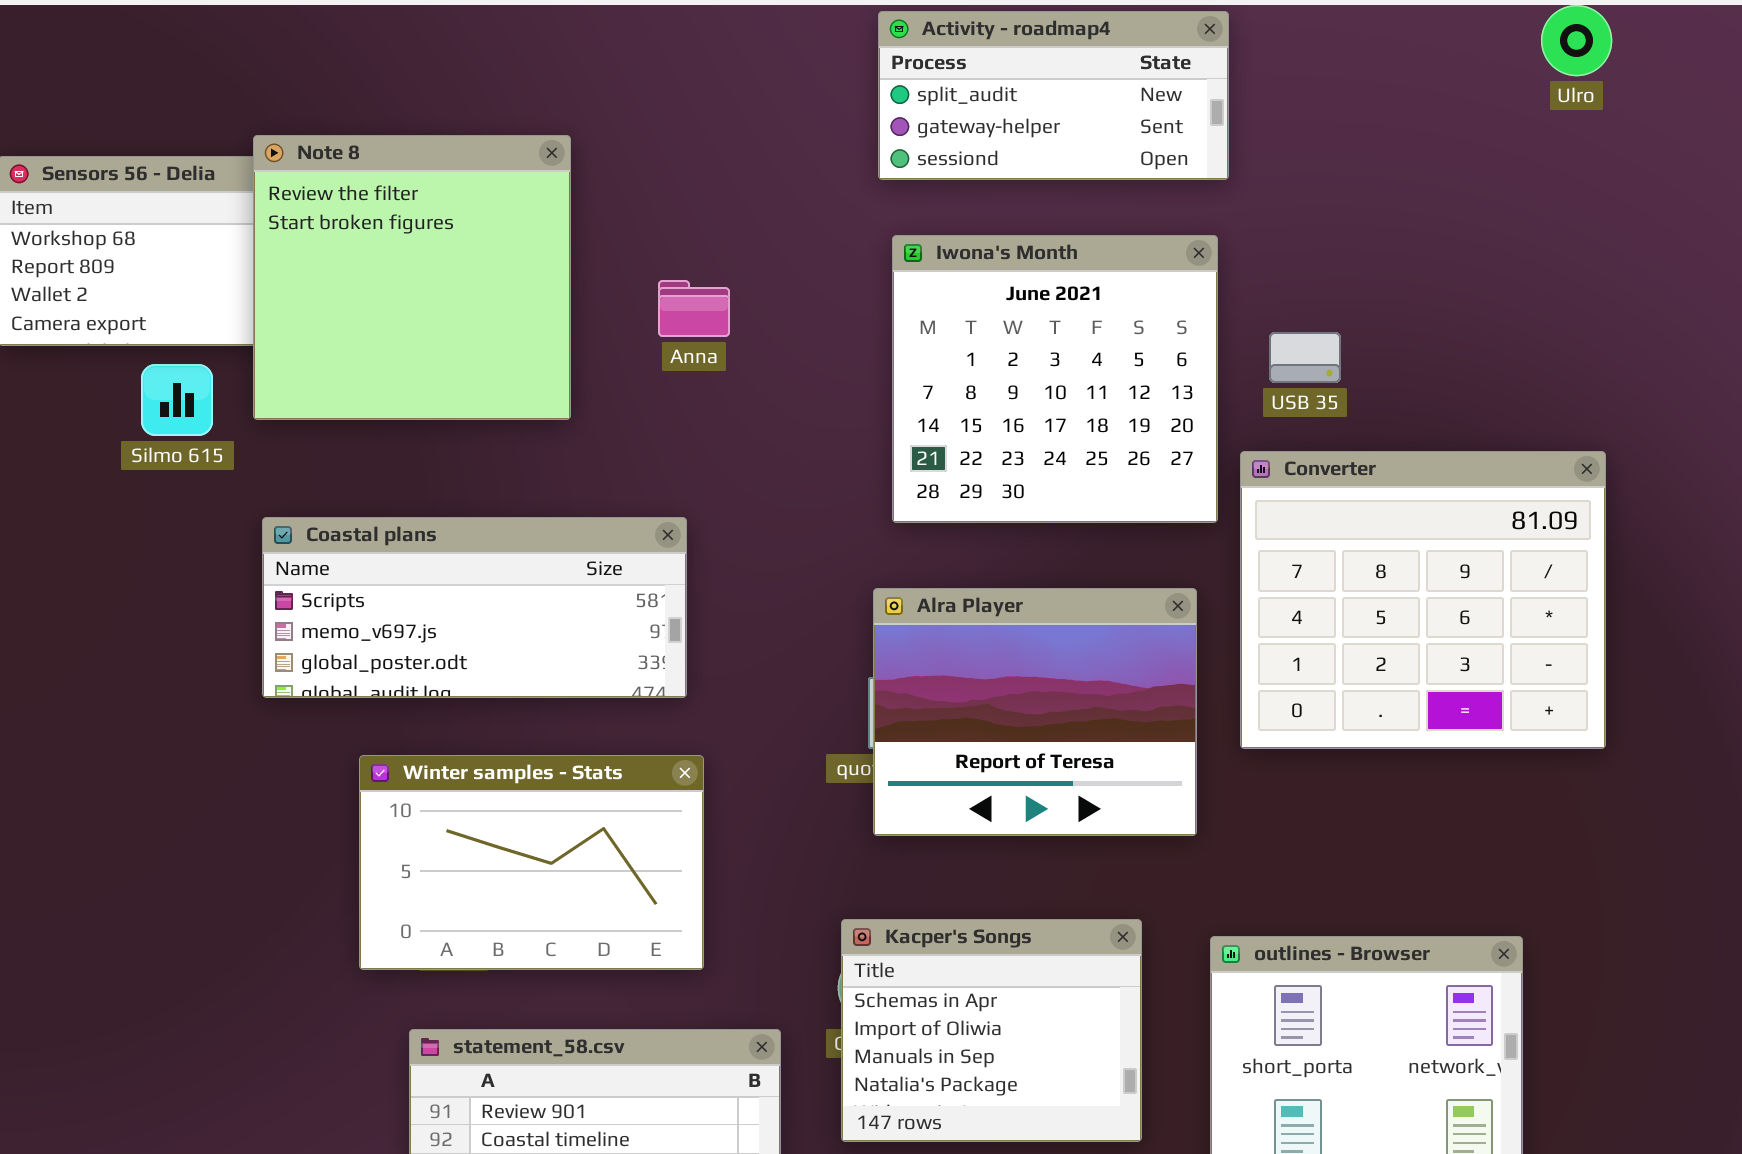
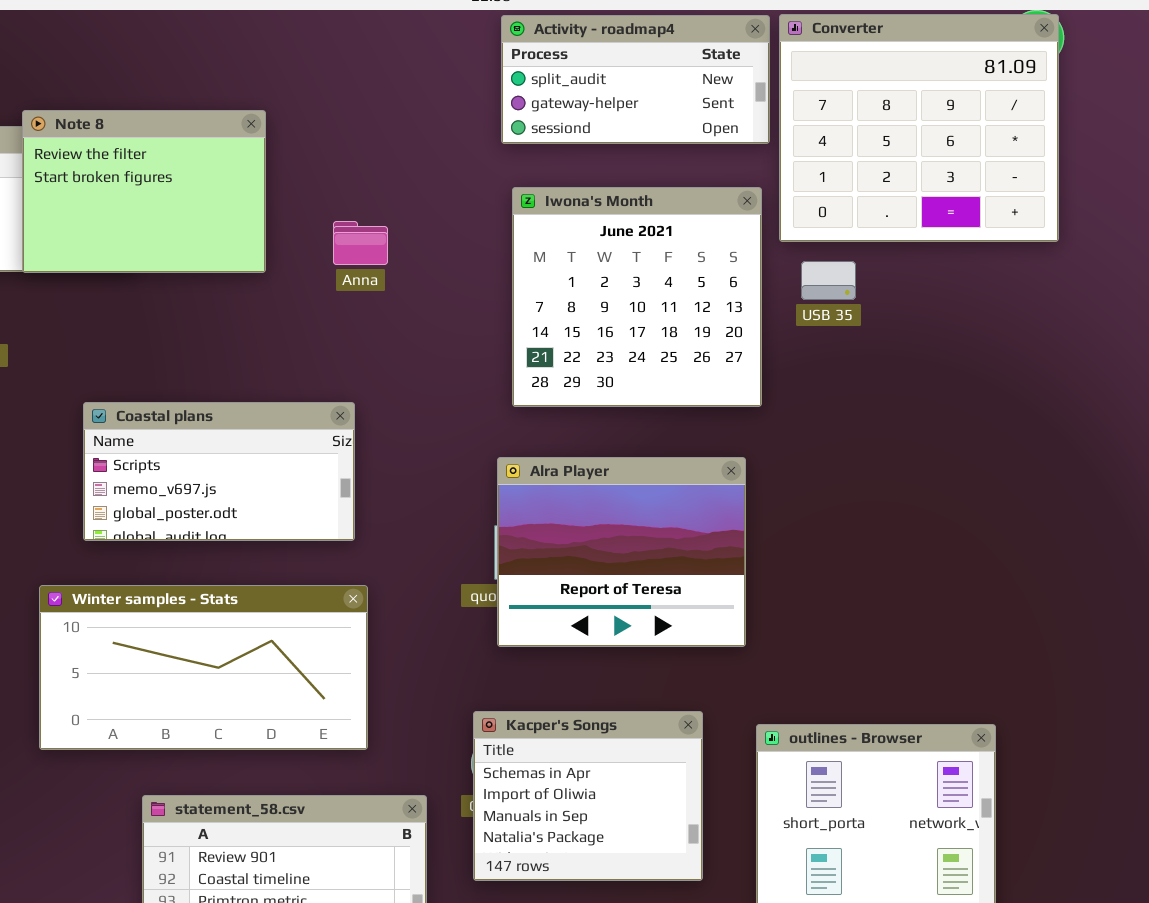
Note 8: [253,135,571,420] -> [22,110,266,273], resized
Converter: [1240,451,1606,749] -> [779,14,1059,242], moved
Coastal plans: [262,517,687,698] -> [83,402,355,541], resized
Winter samples - Stats: [359,755,704,970] -> [39,585,368,750], resized

